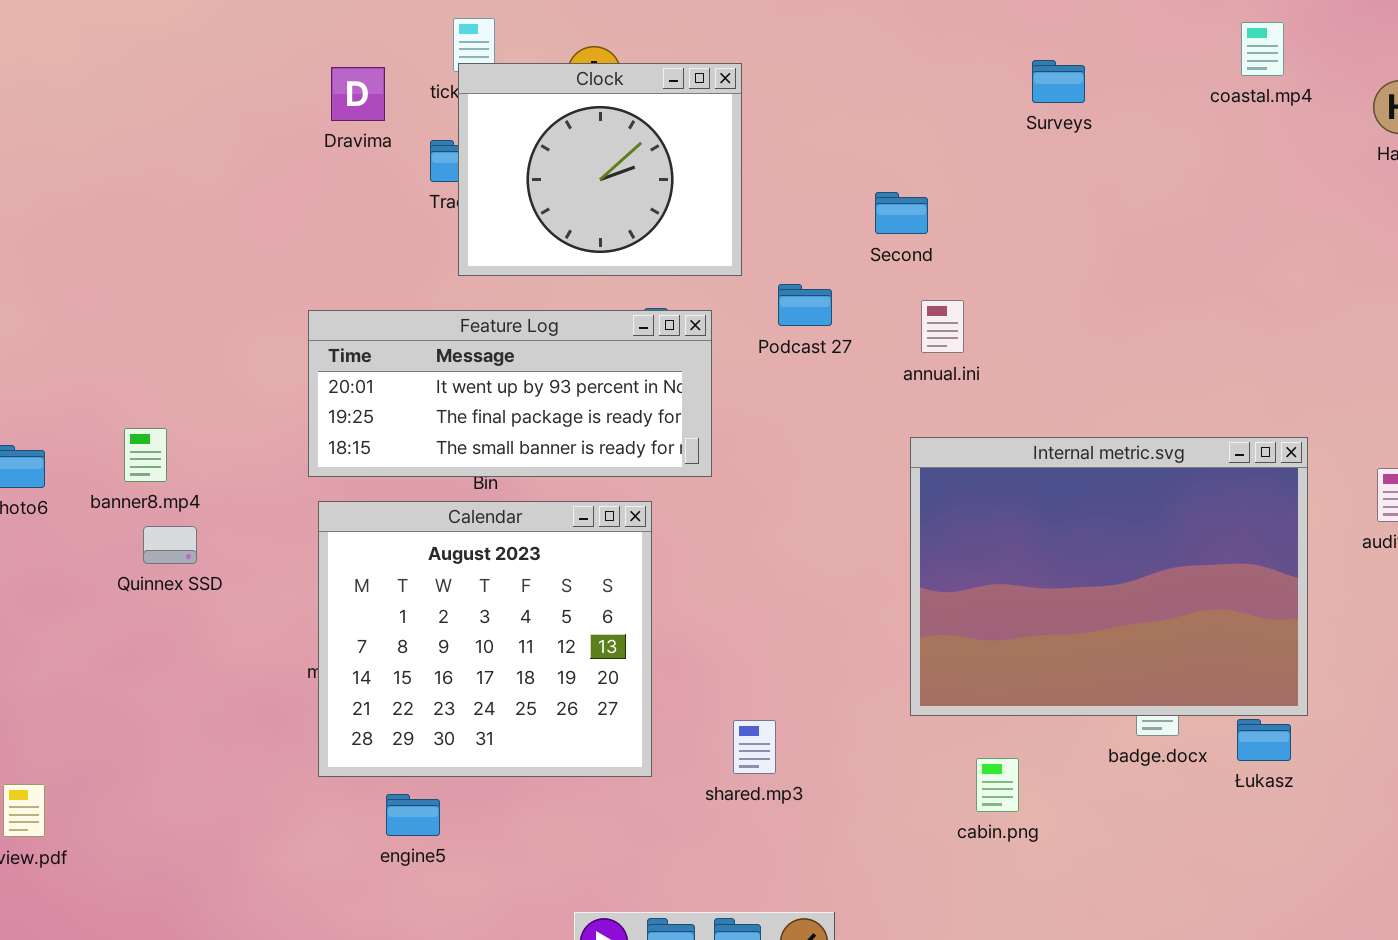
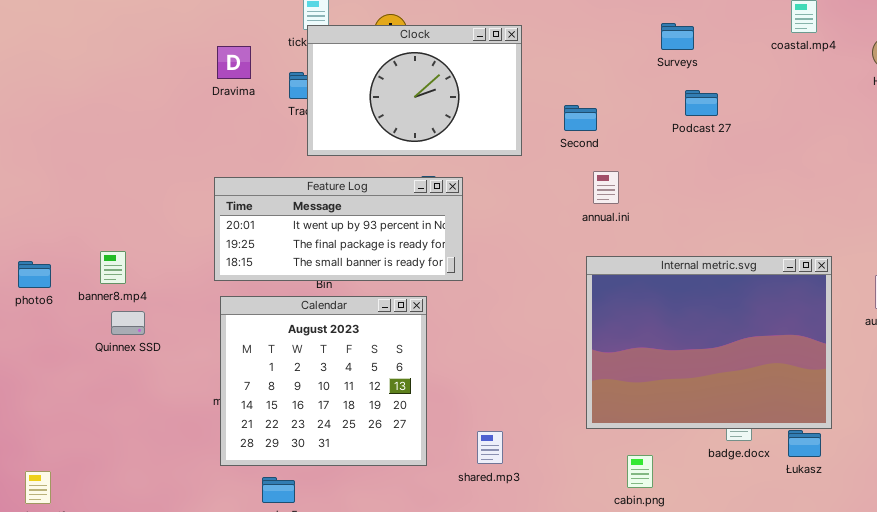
Clock: [458,63,742,276] -> [307,25,522,156], resized
Dravima: [331,67,385,121] -> [217,46,251,79], moved
Podcast 27: [778,284,832,326] -> [685,90,718,116], moved

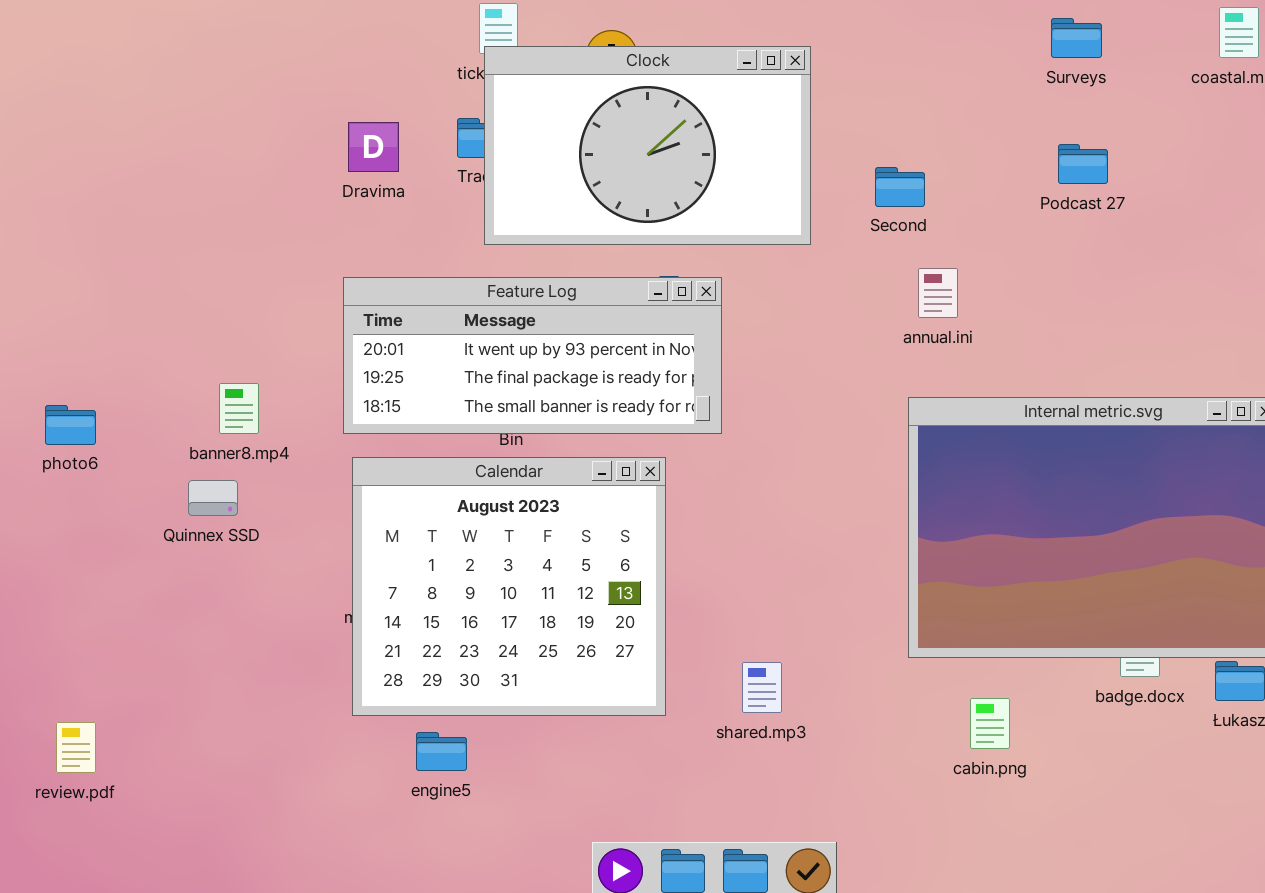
Surveys: [661,23,694,50] -> [1051,18,1102,58], moved
Dravima: [217,46,251,79] -> [348,122,399,172], moved
banner8.mp4: [100,251,126,284] -> [219,383,259,434], moved

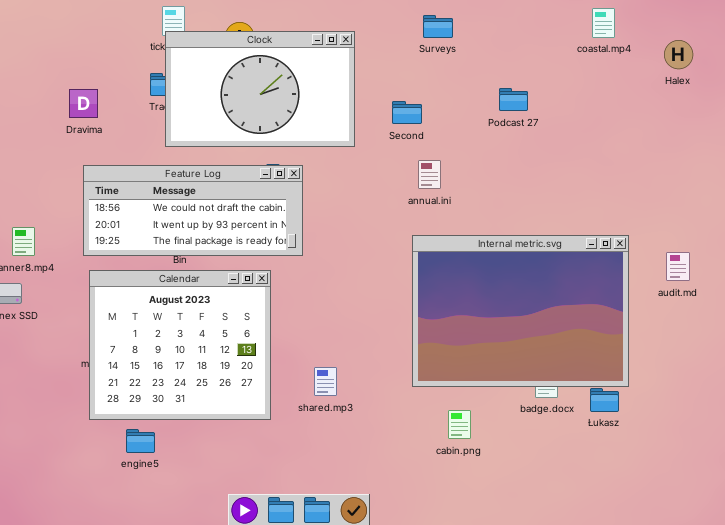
Surveys: [1051,18,1102,58] -> [423,15,453,38], moved
Dravima: [348,122,399,172] -> [69,89,98,118], moved
Feature Log: [343,277,722,434] -> [83,165,303,256], scrolled up 1 row
shared.mp3: [742,662,782,713] -> [314,367,337,396], moved

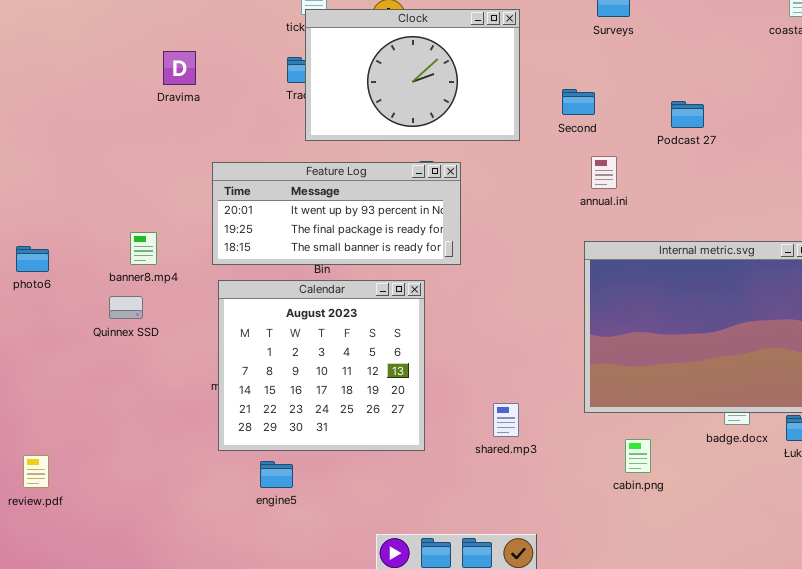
Podcast 27: [499,88,528,111] -> [671,101,704,128], moved
Dravima: [69,89,98,118] -> [163,51,196,85], moved
Feature Log: [83,165,303,256] -> [212,162,461,265], scrolled down 1 row
shared.mp3: [314,367,337,396] -> [493,403,519,437], moved

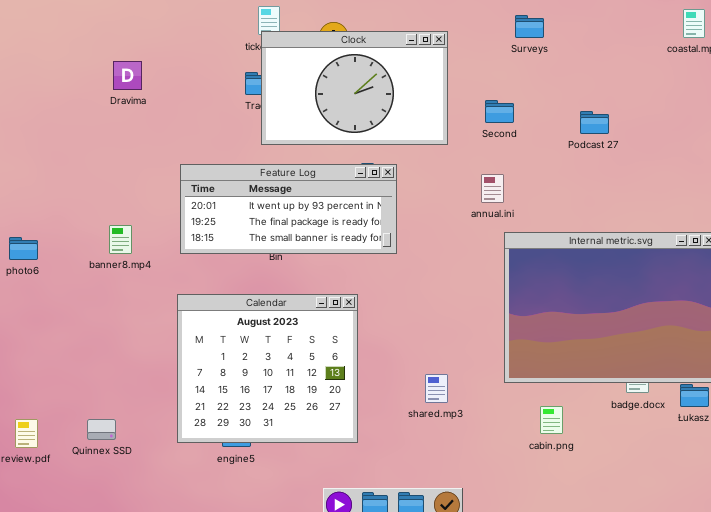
Dravima: [163,51,196,85] -> [113,61,142,90], moved
annual.ini: [591,156,617,189] -> [481,174,504,203], moved
Calendar: [218,280,425,451] -> [177,294,358,443], moved
Quinnex SSD: [109,296,143,319] -> [87,419,116,440], moved

